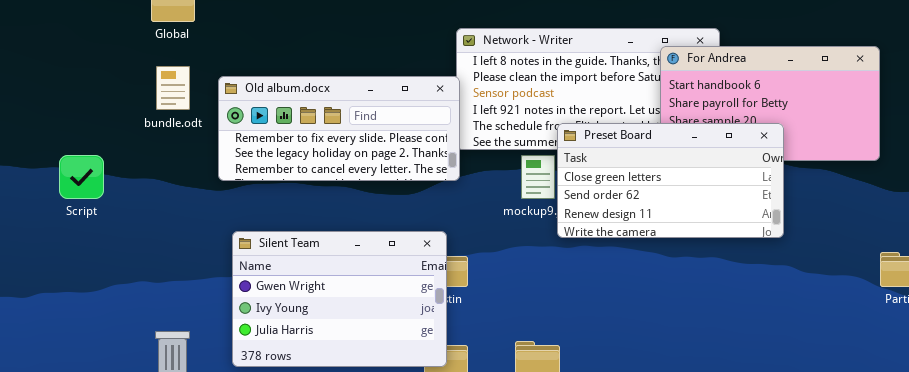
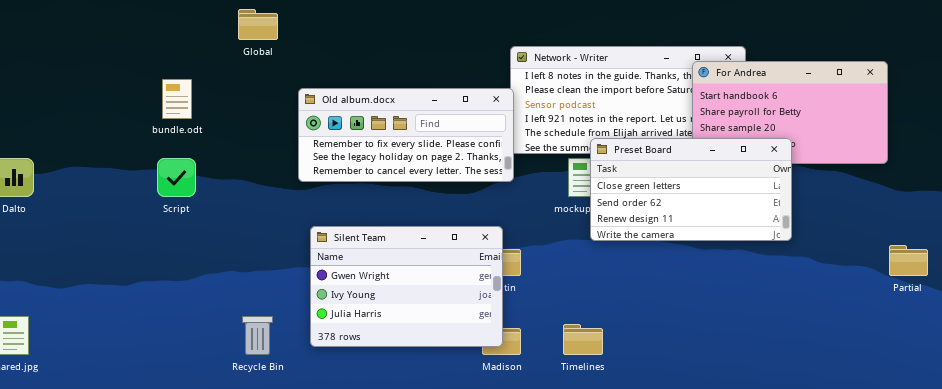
bundle.odt: [156,66,190,110] -> [162,79,192,119], moved
Preset Board: [557,123,784,238] -> [590,138,792,241], moved

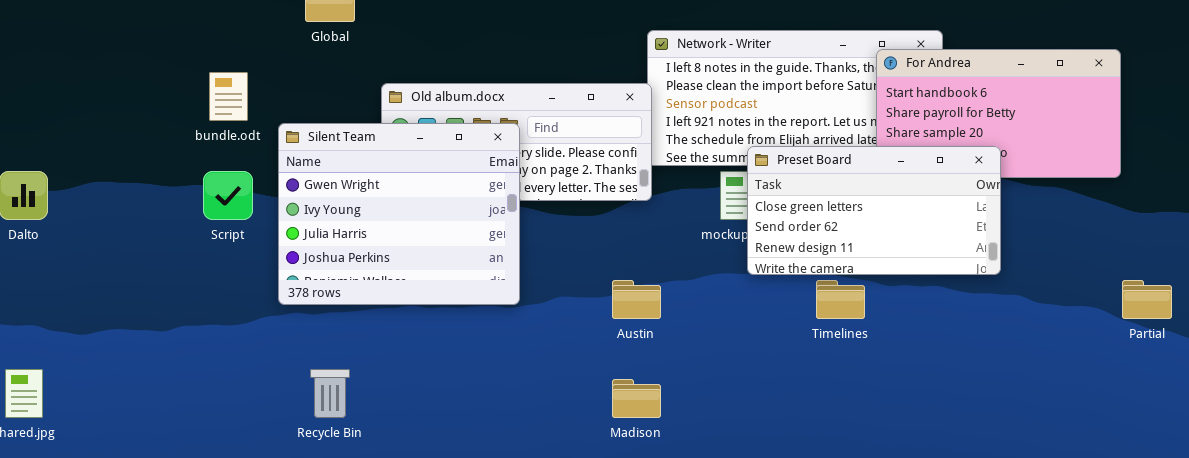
Silent Team: [310,226,503,347] -> [278,123,520,305], moved, resized
Timelines: [563,324,603,355] -> [816,280,865,319], moved

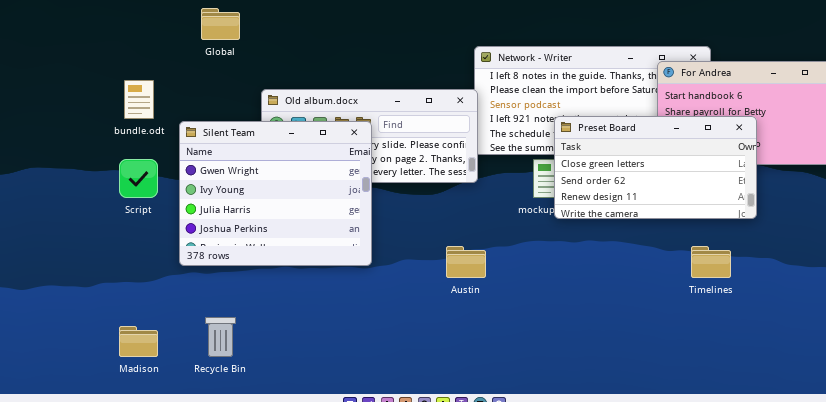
Preset Board: [747,146,1001,275] -> [554,116,757,219], moved
Timelines: [816,280,865,319] -> [691,246,731,278], moved
Madison: [612,379,661,418] -> [119,326,158,357], moved

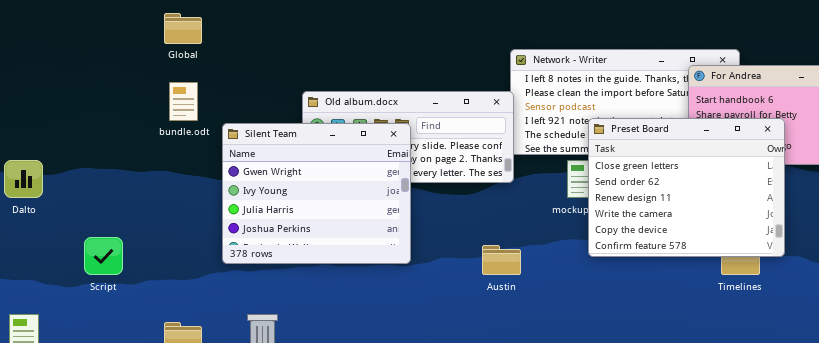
Global: [201,8,240,40] -> [164,13,202,44], moved
Preset Board: [554,116,757,219] -> [588,118,785,257], resized
Script: [119,159,158,198] -> [84,237,123,275], moved

